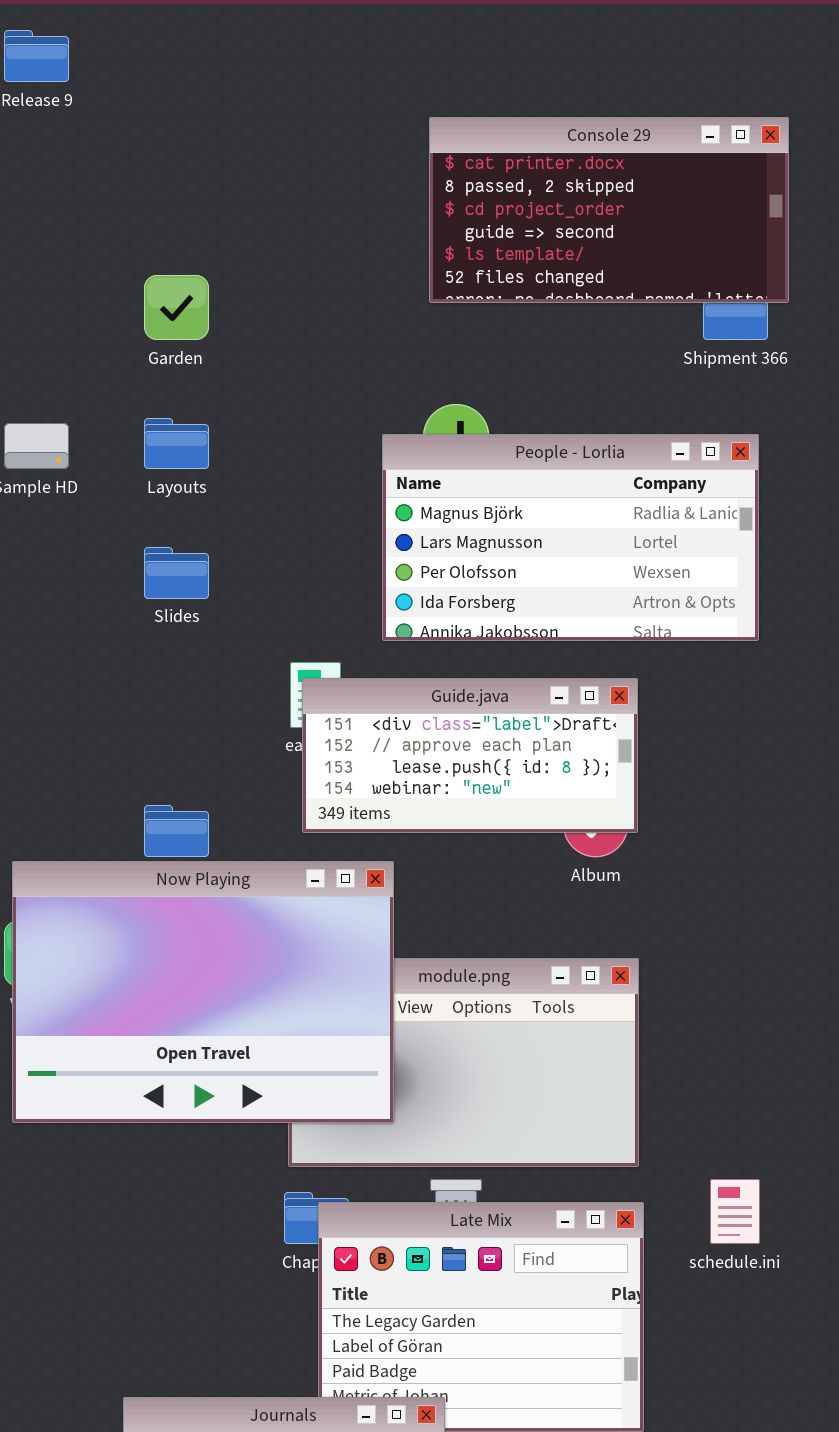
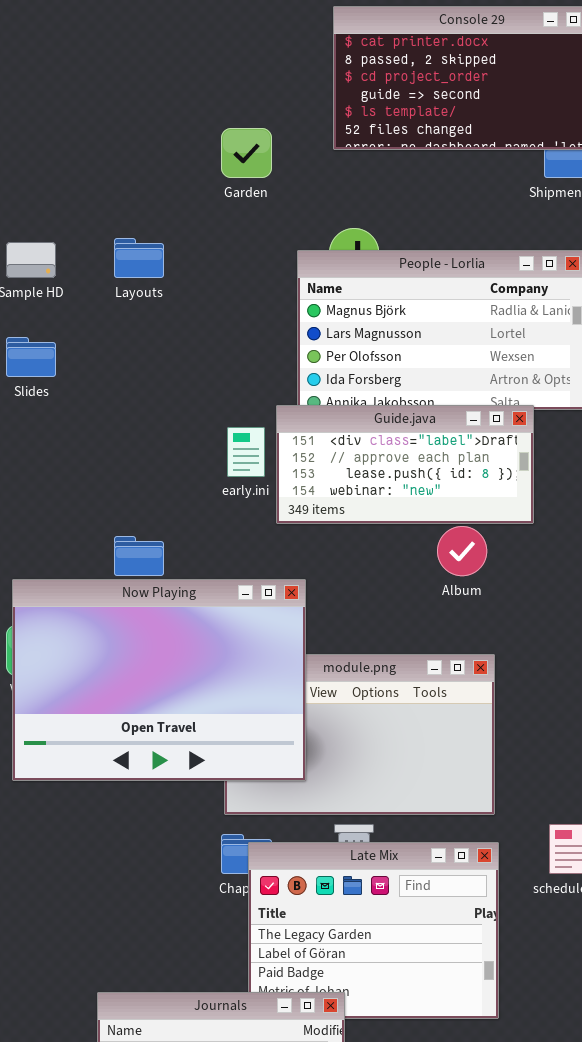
Garden: [144,275,209,340] -> [221,128,272,178], moved
Slides: [144,547,209,599] -> [6,337,56,377], moved
Guide.java: [302,678,638,833] -> [276,405,534,524], moved

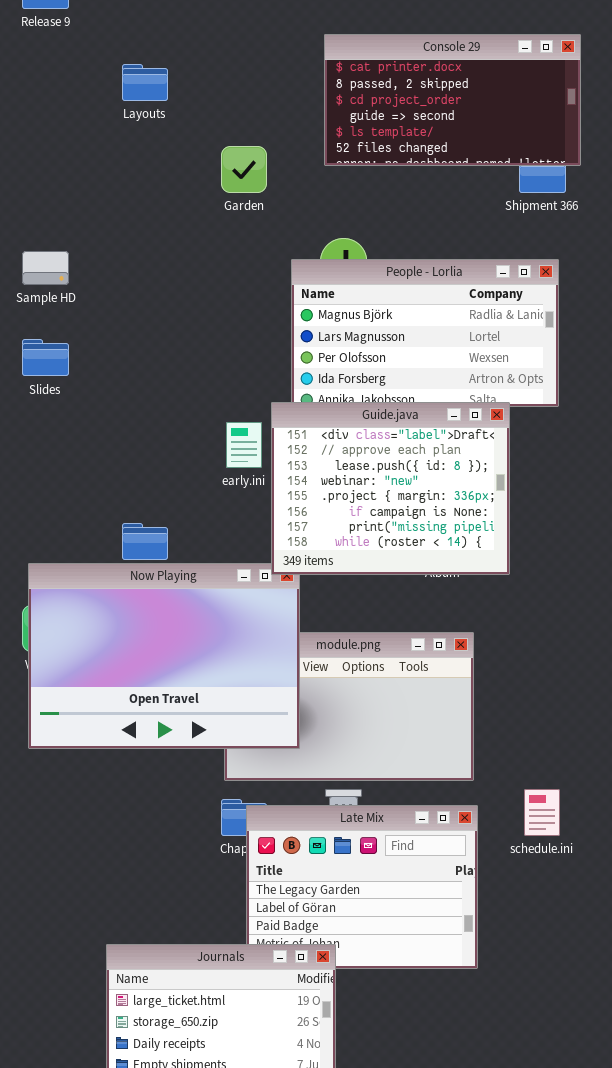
Layouts: [114,238,164,278] -> [122,64,168,101], moved
Guide.java: [276,405,534,524] -> [271,402,510,575], resized

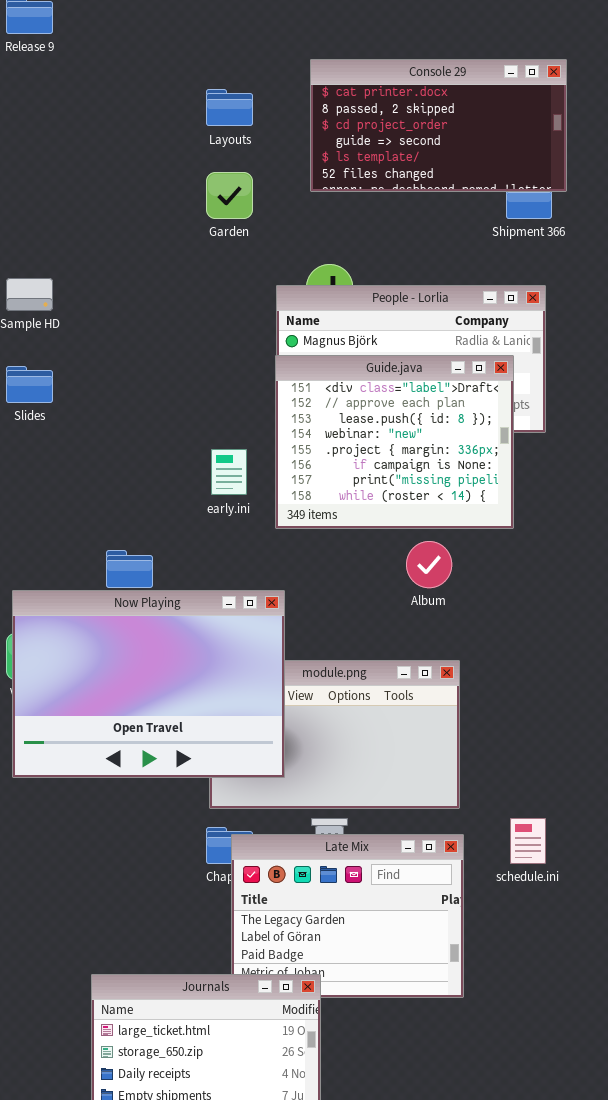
Layouts: [122,64,168,101] -> [206,89,253,126], moved
Guide.java: [271,402,510,575] -> [275,355,514,529], moved

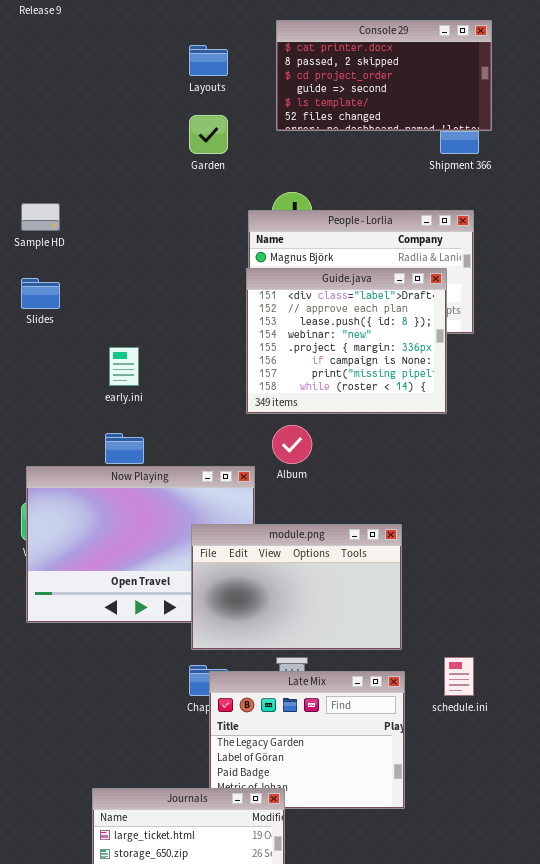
early.ini: [211,449,247,495] -> [109,347,139,386], moved
Album: [406,541,452,588] -> [272,425,312,464], moved
module.png: [209,660,460,809] -> [191,524,402,650], raised

